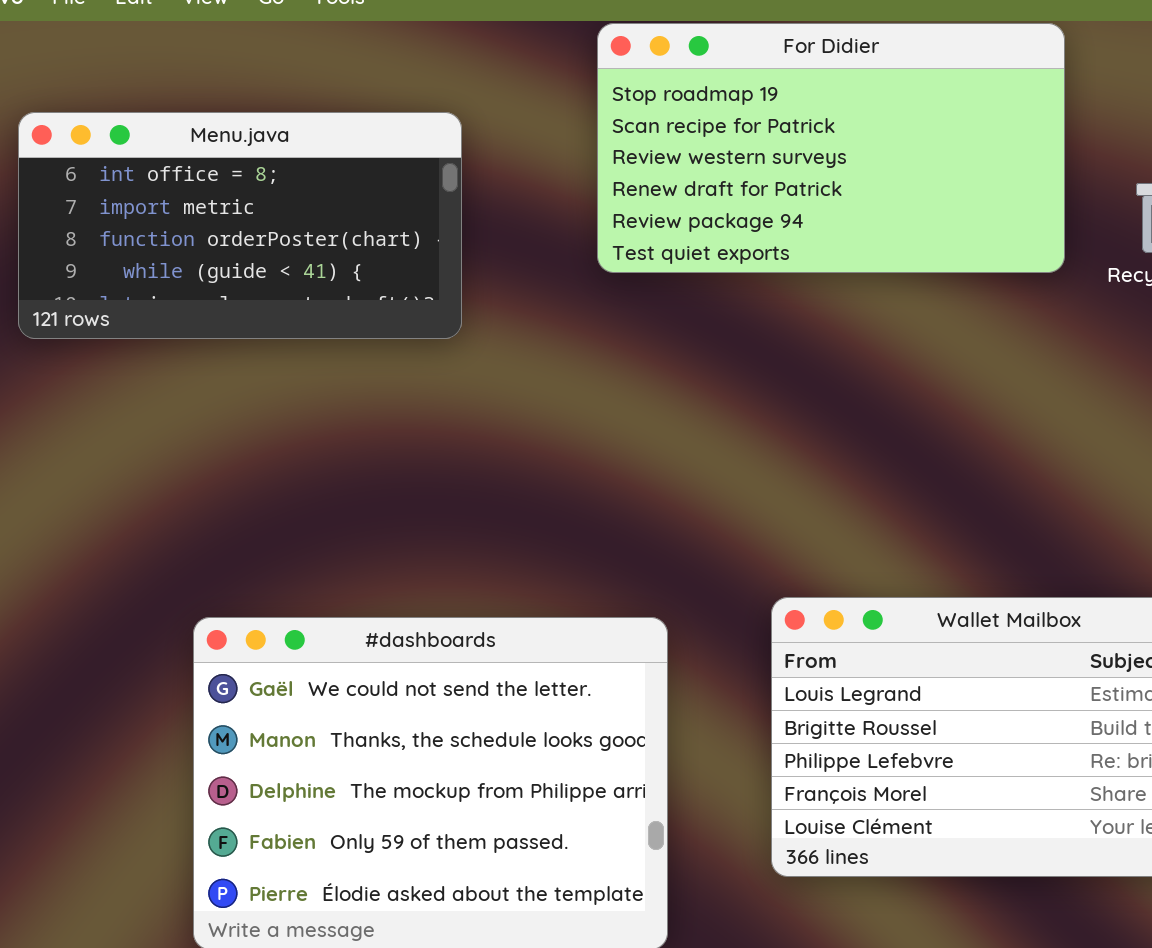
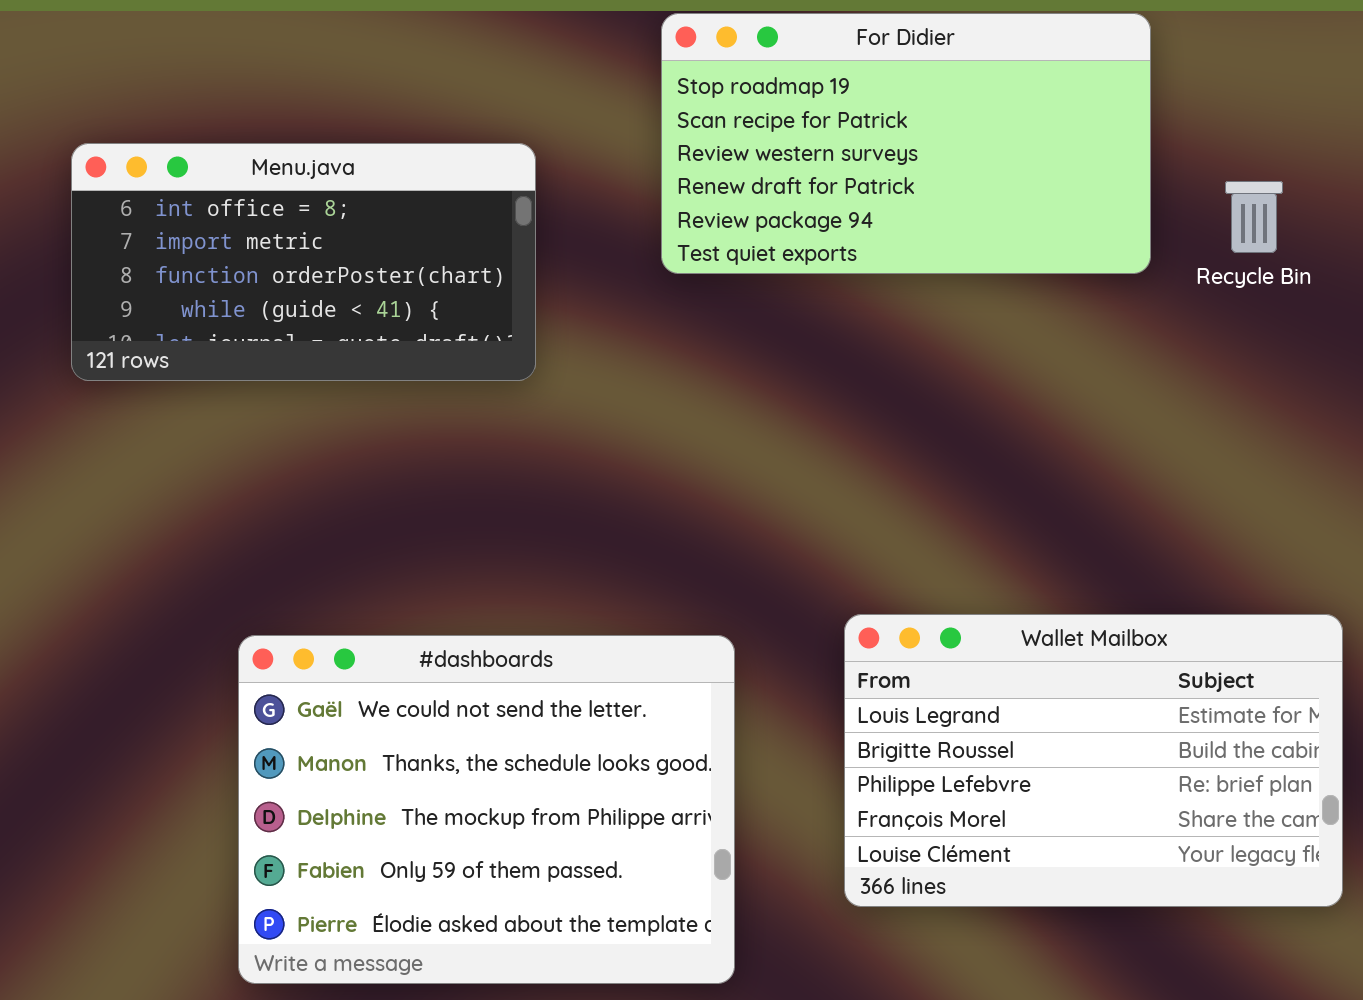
Menu.java: [18,112,462,339] -> [71,143,536,381], moved

